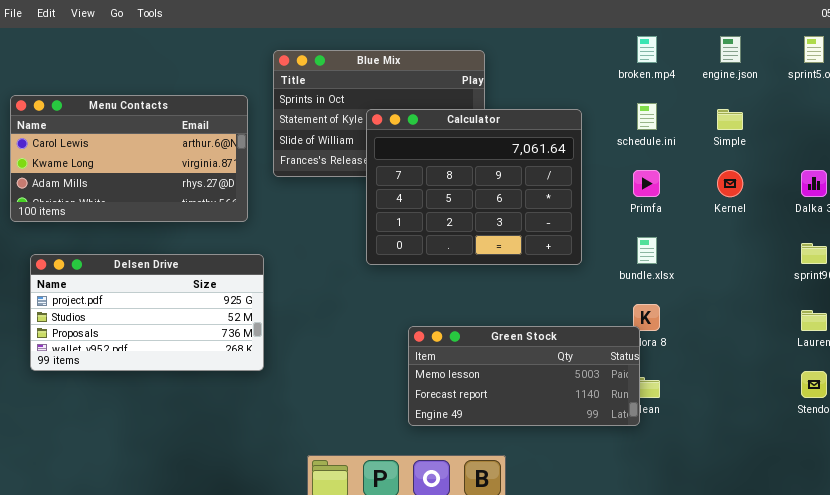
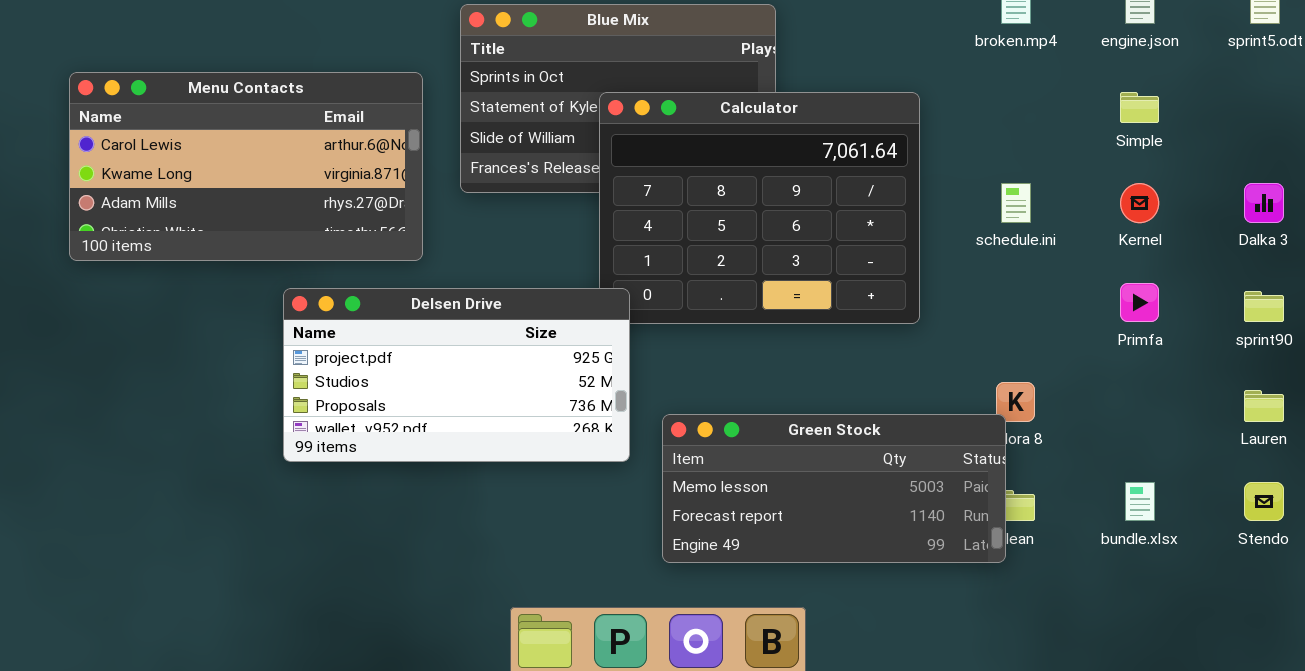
schedule.ini: [637,103,657,130] -> [1001,183,1031,223], moved
Primfa: [633,170,660,197] -> [1120,283,1159,322], moved
bundle.xlsx: [637,237,657,264] -> [1125,482,1155,521], moved
Delsen Drive: [30,254,264,371] -> [283,288,630,462], moved

